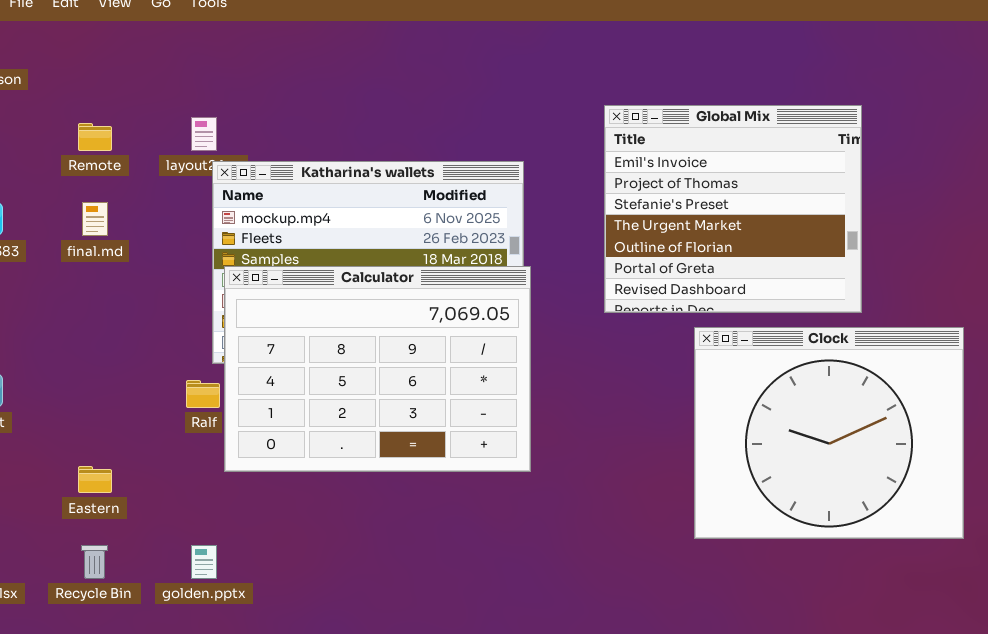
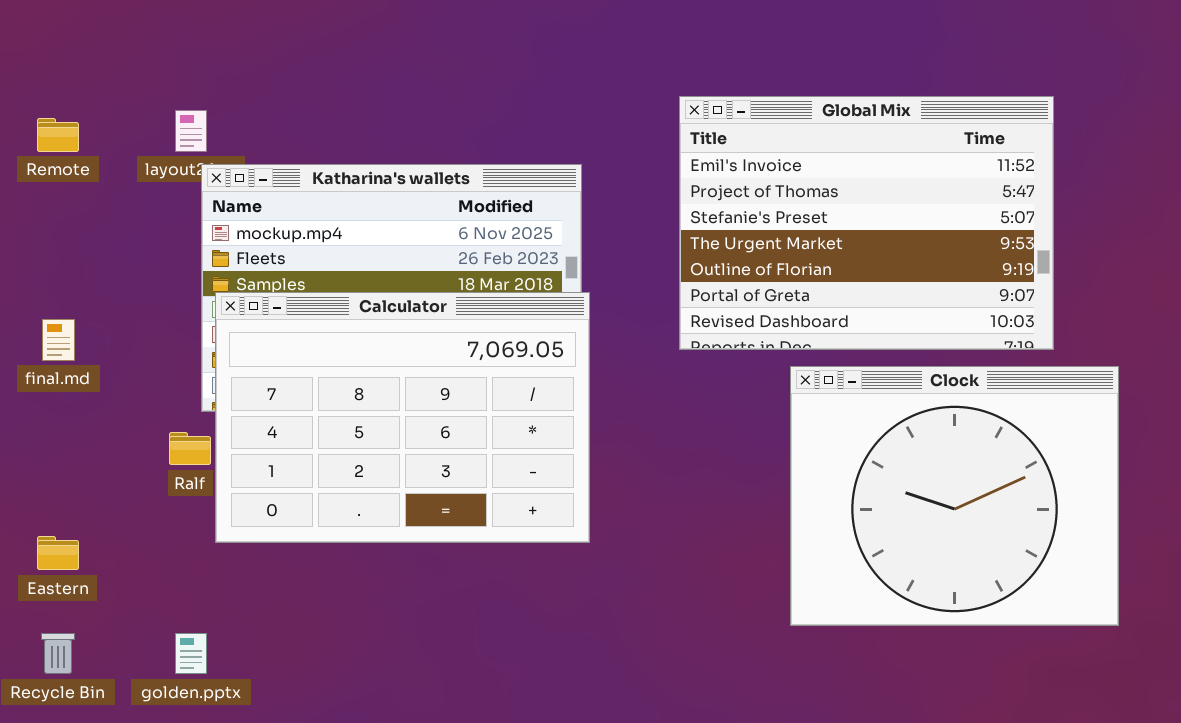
Global Mix: [604,105,862,313] -> [679,96,1054,350], resized
final.md: [82,202,108,236] -> [42,319,75,361], moved

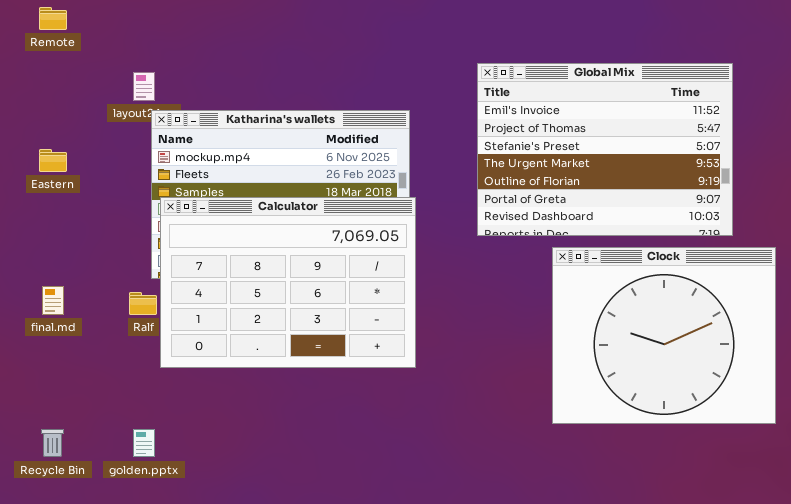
Remote: [37,118,79,152] -> [39,7,67,30], moved
final.md: [42,319,75,361] -> [42,286,64,315], moved
Eastern: [37,536,79,570] -> [39,149,67,172], moved

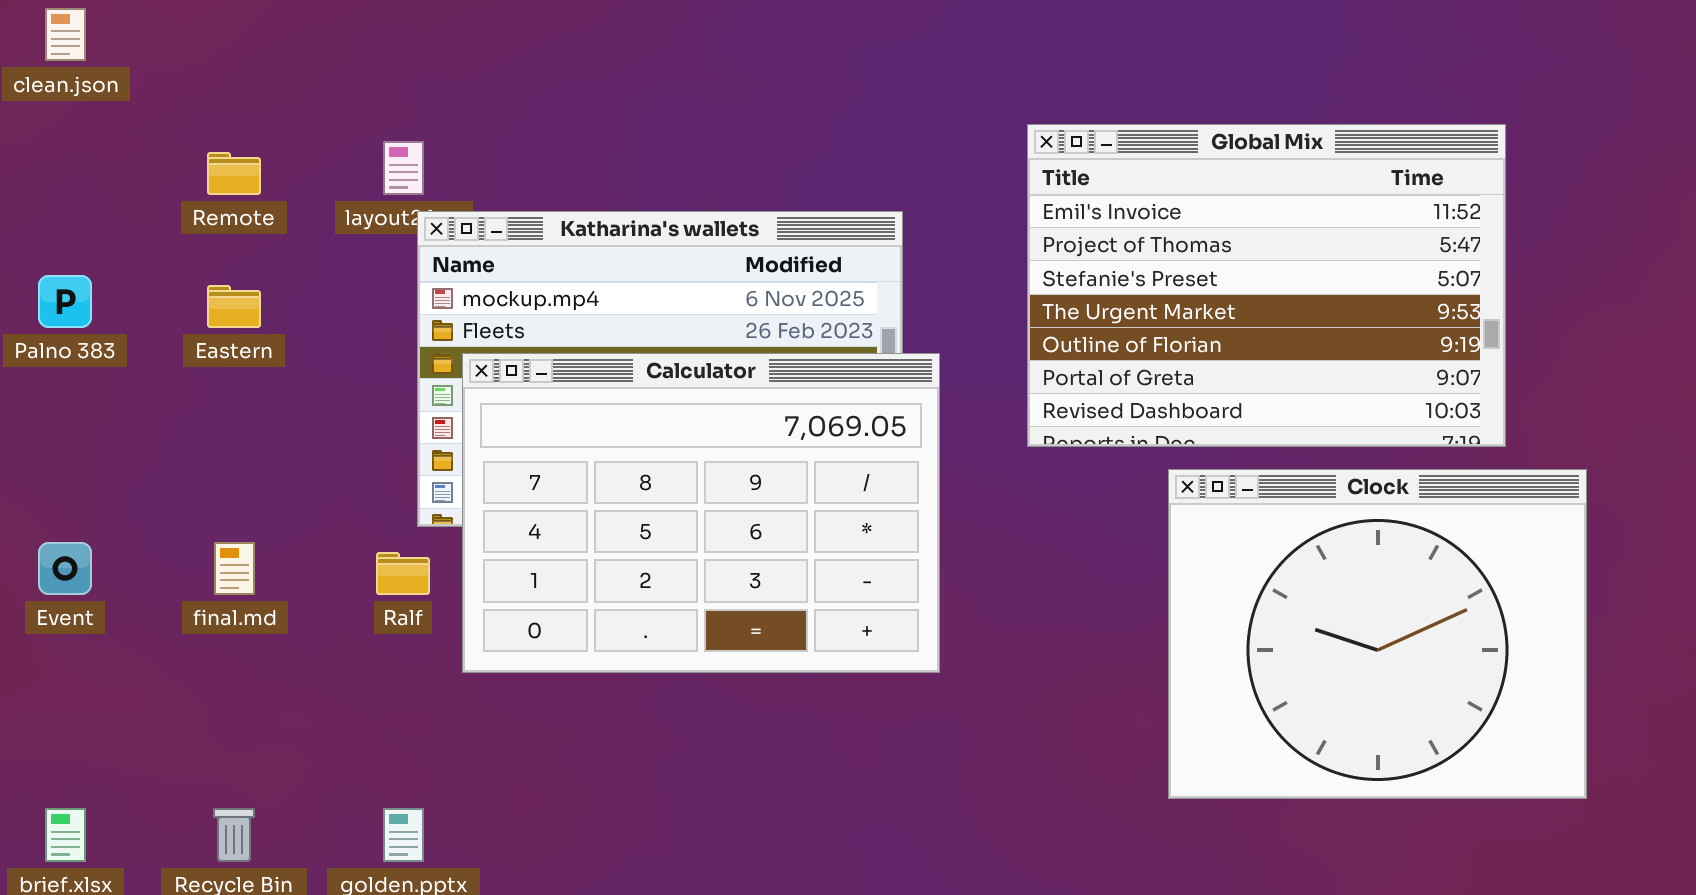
Remote: [39,7,67,30] -> [207,152,261,195], moved
Calculator: [160,197,416,368] -> [462,353,940,673], moved

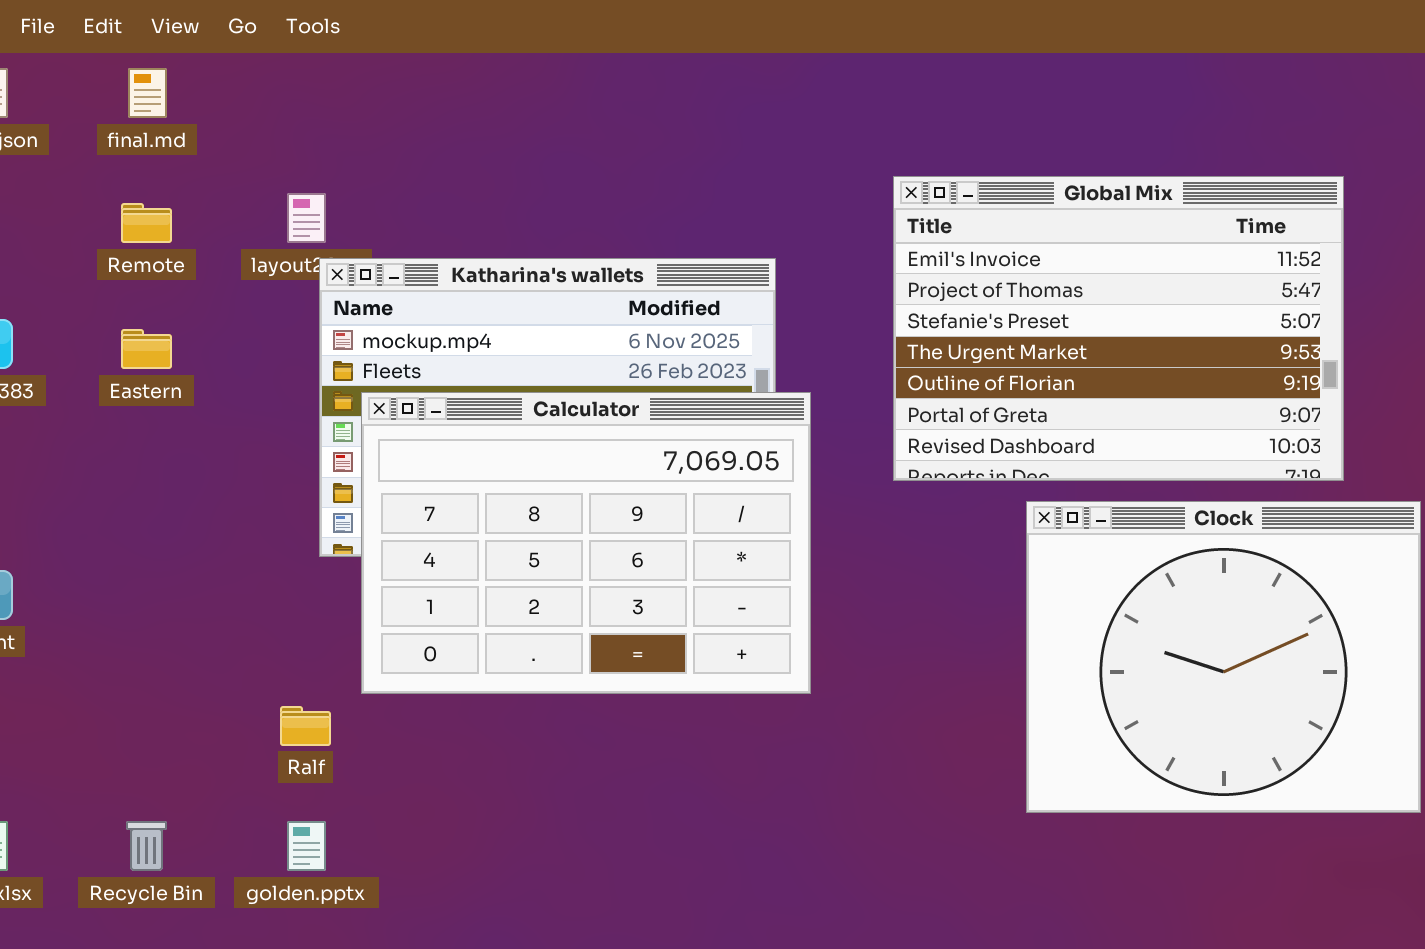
final.md: [214,542,255,595] -> [128,68,167,118], moved
Ralf: [376,552,430,595] -> [280,706,331,746], moved

